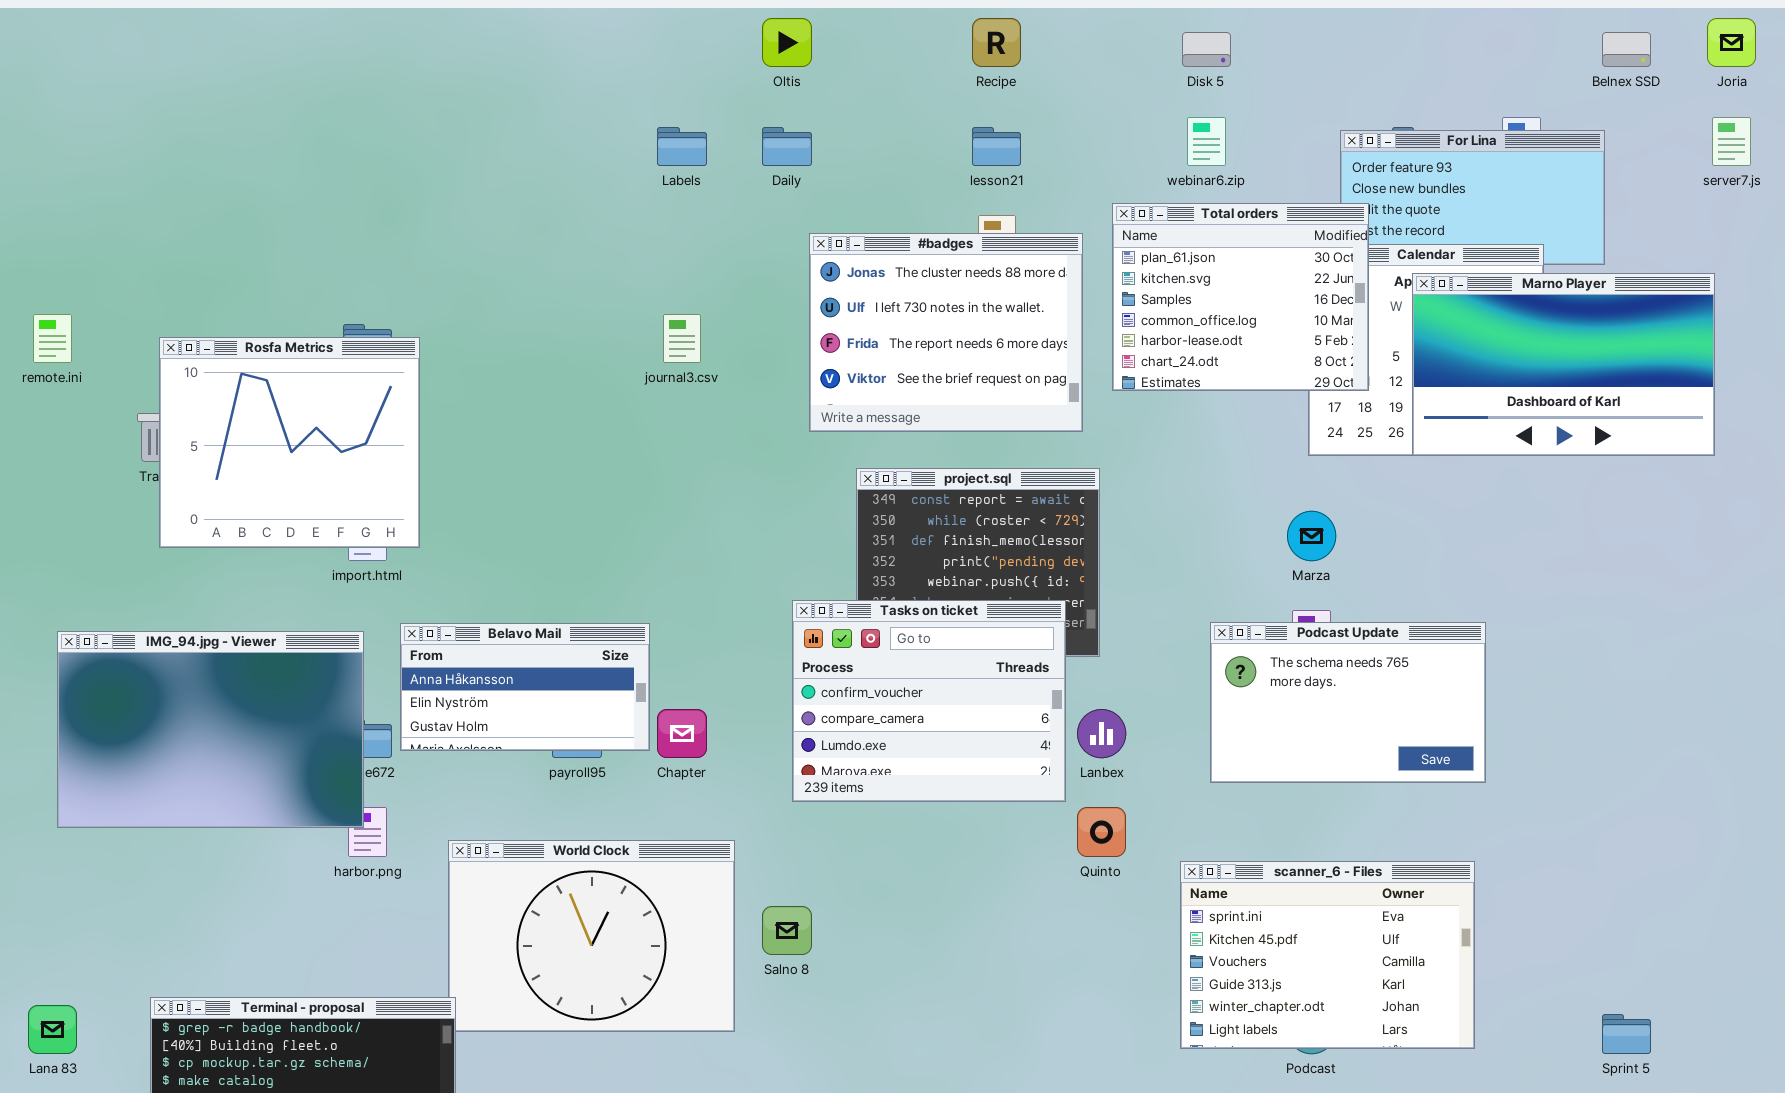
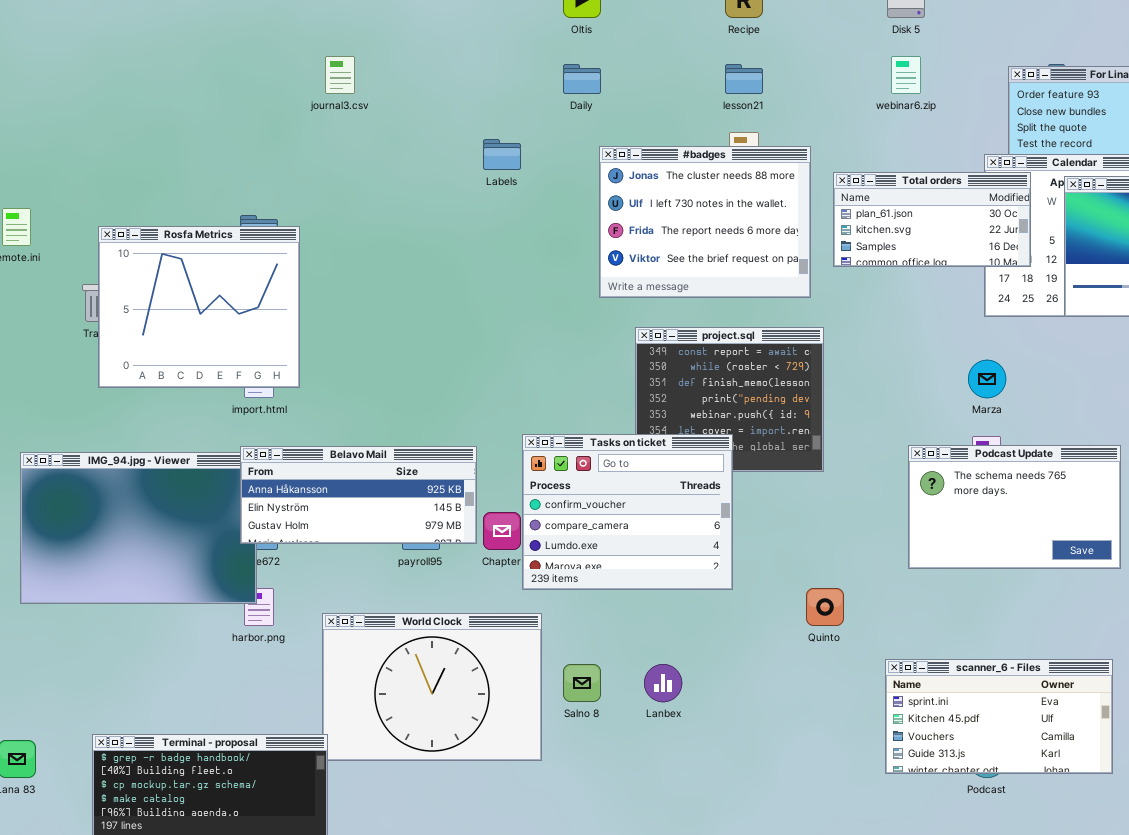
Labels: [657,127,707,166] -> [483,139,521,170], moved
Total orders: [1112,203,1369,391] -> [833,172,1031,267], resized
journal3.csv: [663,314,701,363] -> [325,56,355,94], moved
Tasks on ticket: [792,600,1066,802] -> [522,434,733,590], moved
Belavo Mail: [400,623,650,751] -> [240,446,477,544], resized
Lanbex: [1077,709,1126,758] -> [644,664,682,702], moved
scanner_6 - Files: [1180,861,1475,1049] -> [885,659,1113,774], resized

